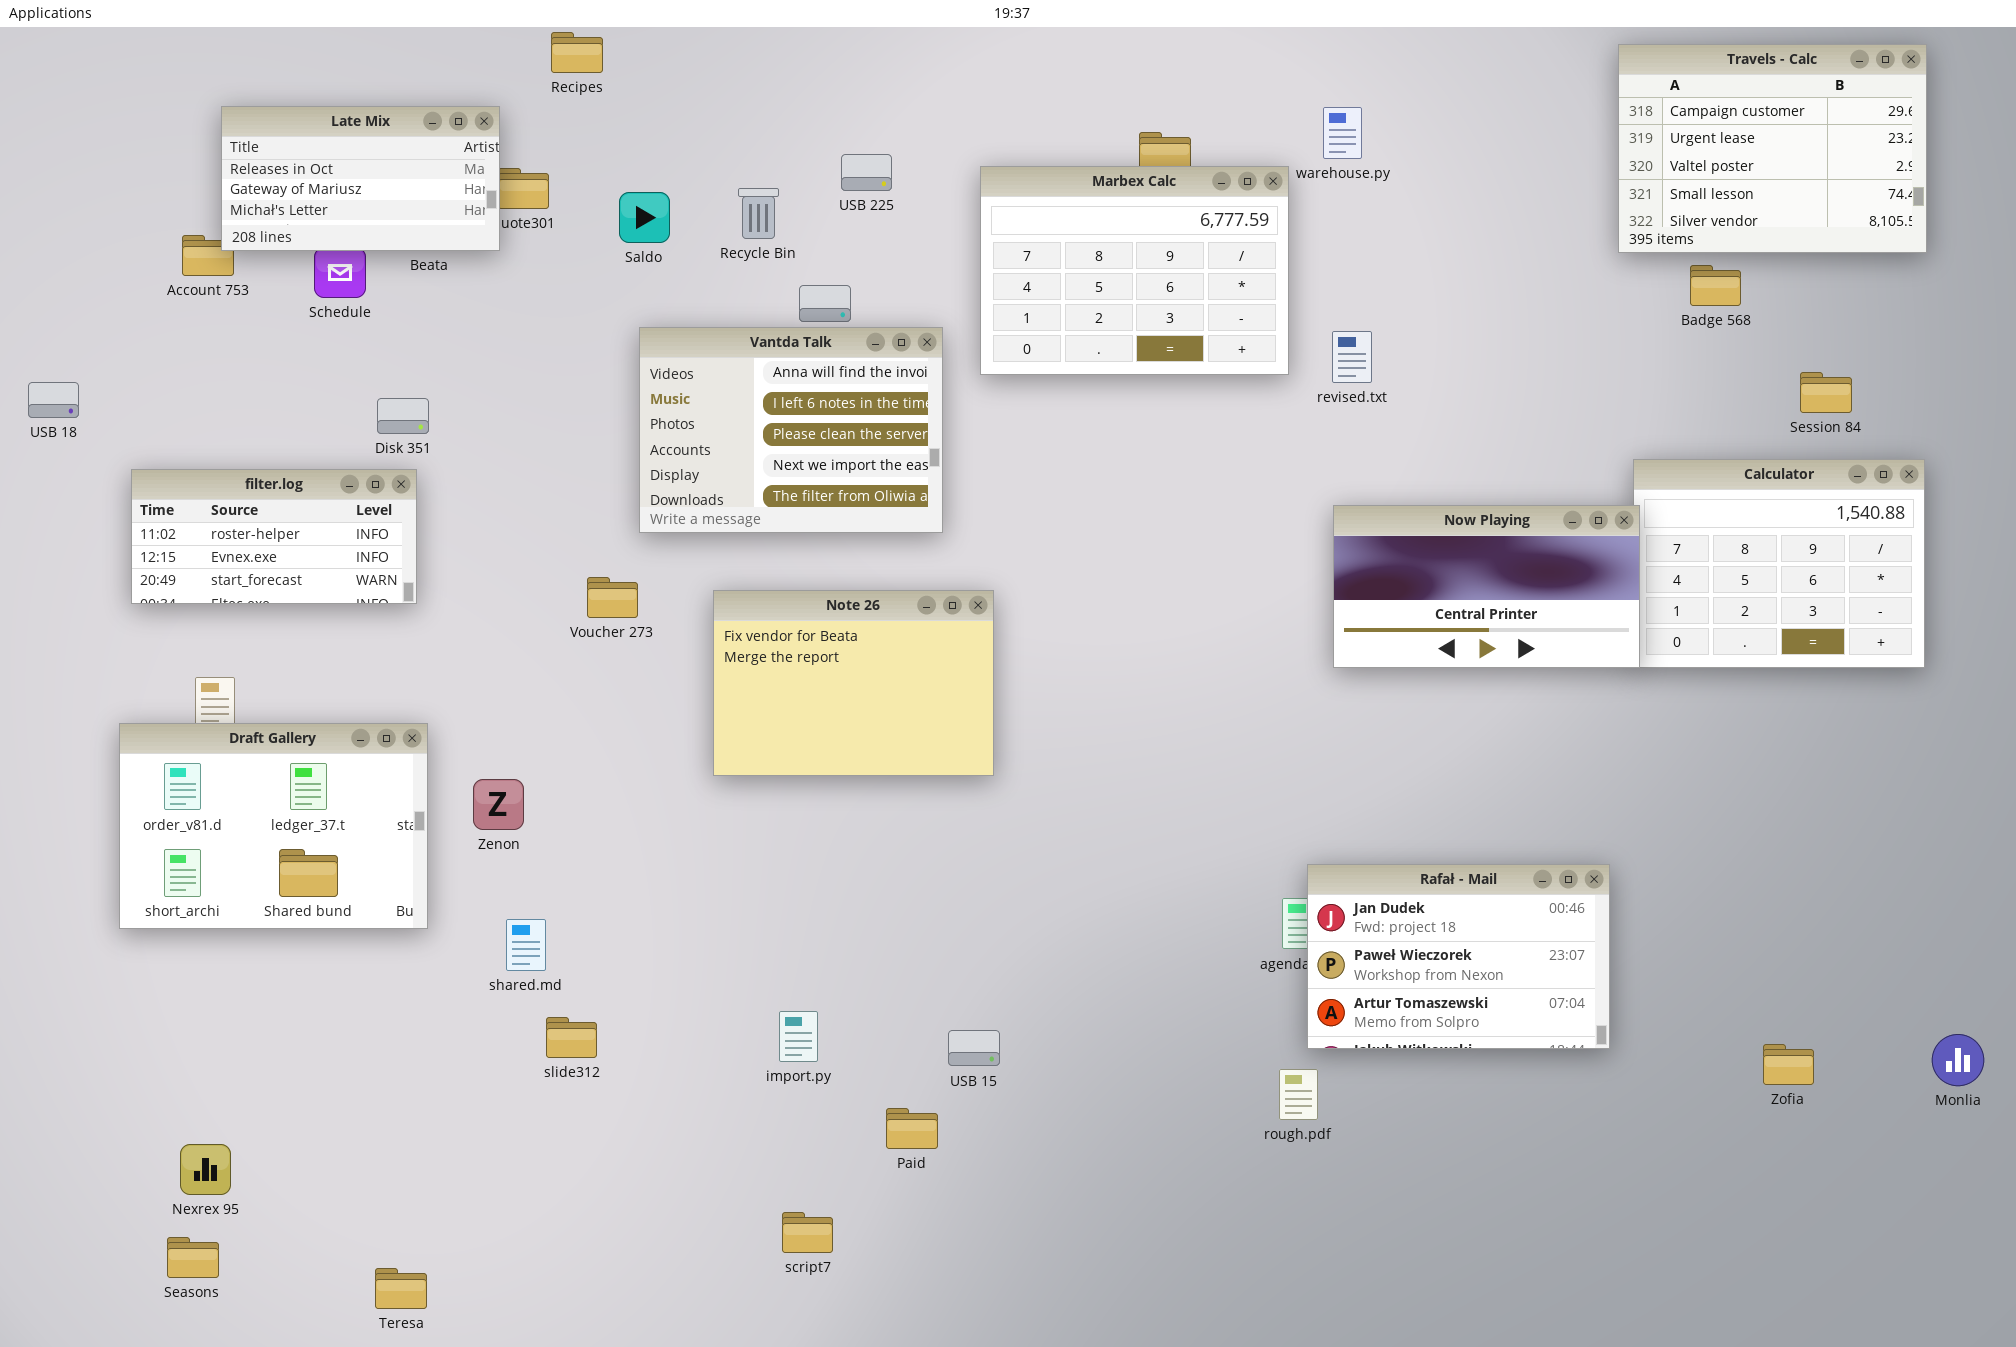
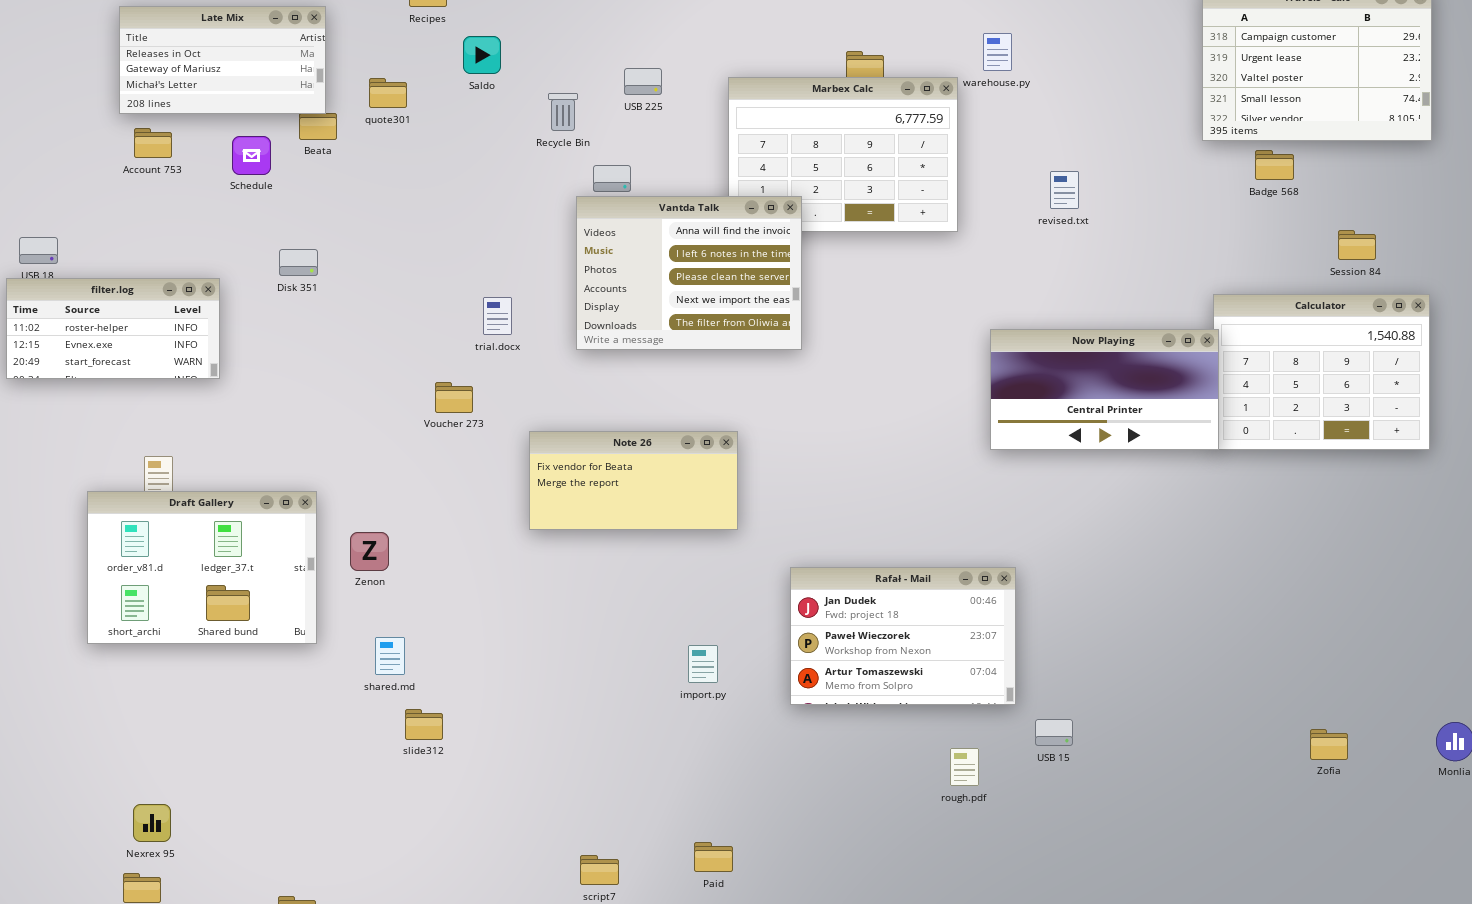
Late Mix: [221,106,500,251] -> [119,6,326,114], moved
Saldo: [619,192,670,243] -> [463,36,501,74], moved
Vantda Talk: [639,327,943,533] -> [576,196,802,350], moved
revised.txt: [1332,331,1372,383] -> [1050,171,1079,209], moved
filter.log: [131,469,417,604] -> [6,278,220,379], moved
Note 26: [713,590,994,776] -> [529,431,738,530], resized
Rafał - Mail: [1307,864,1610,1049] -> [790,567,1016,705], moved
import.py: [779,1011,818,1062] -> [688,645,718,683], moved
USB 15: [948,1030,1000,1066] -> [1035,719,1073,746], moved
Paid: [886,1108,938,1149] -> [694,842,733,872], moved

